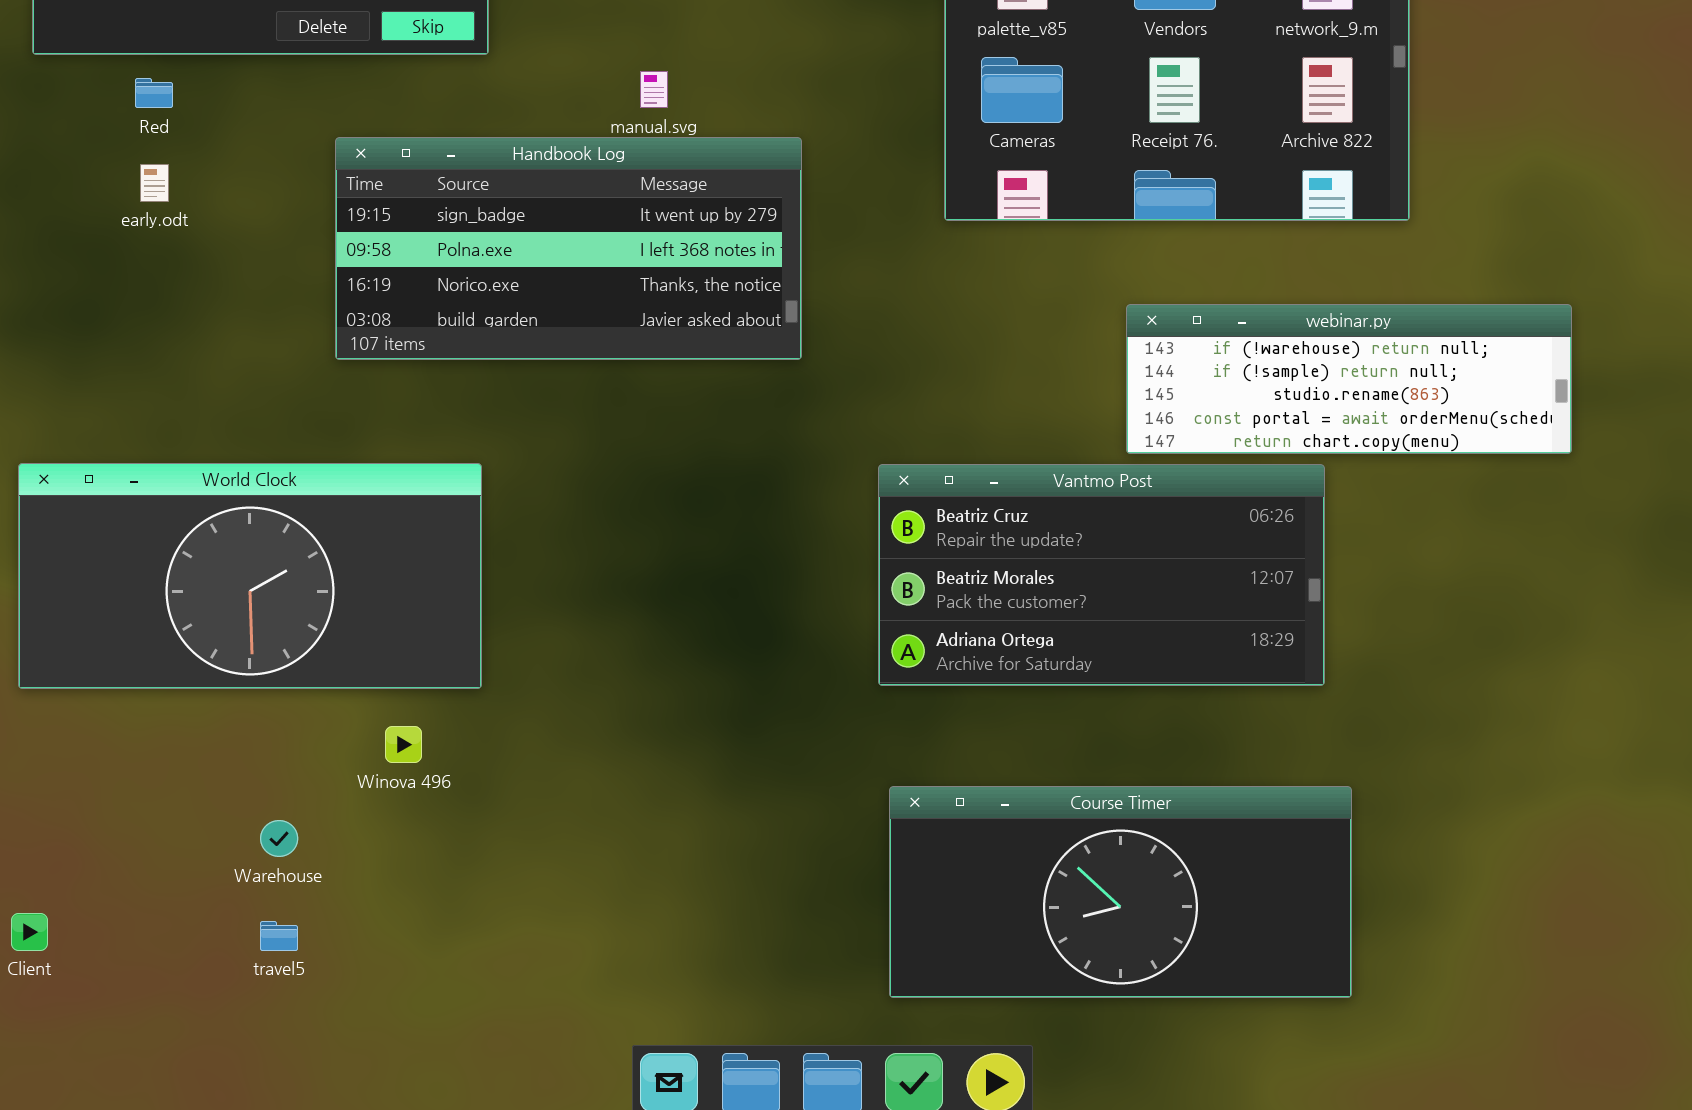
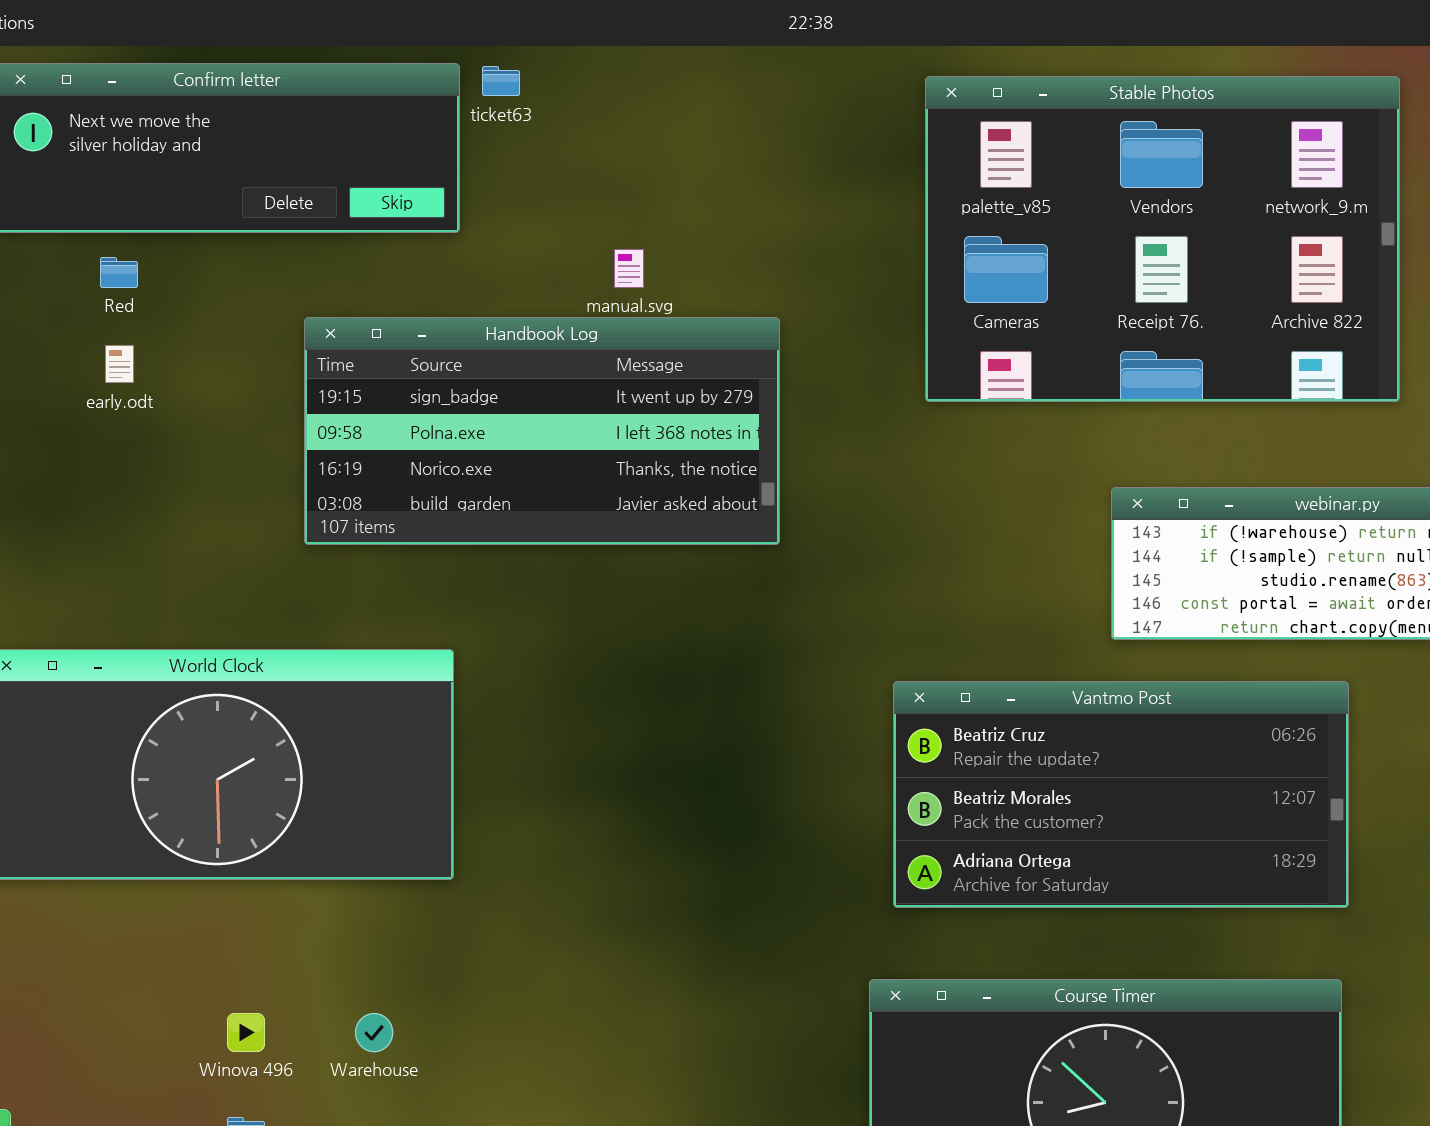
Vantmo Post: [878,464,1325,686] -> [893,681,1349,908], moved
Winova 496: [385,726,422,763] -> [227,1013,265,1052], moved
Warehouse: [260,820,298,857] -> [355,1013,393,1052], moved

